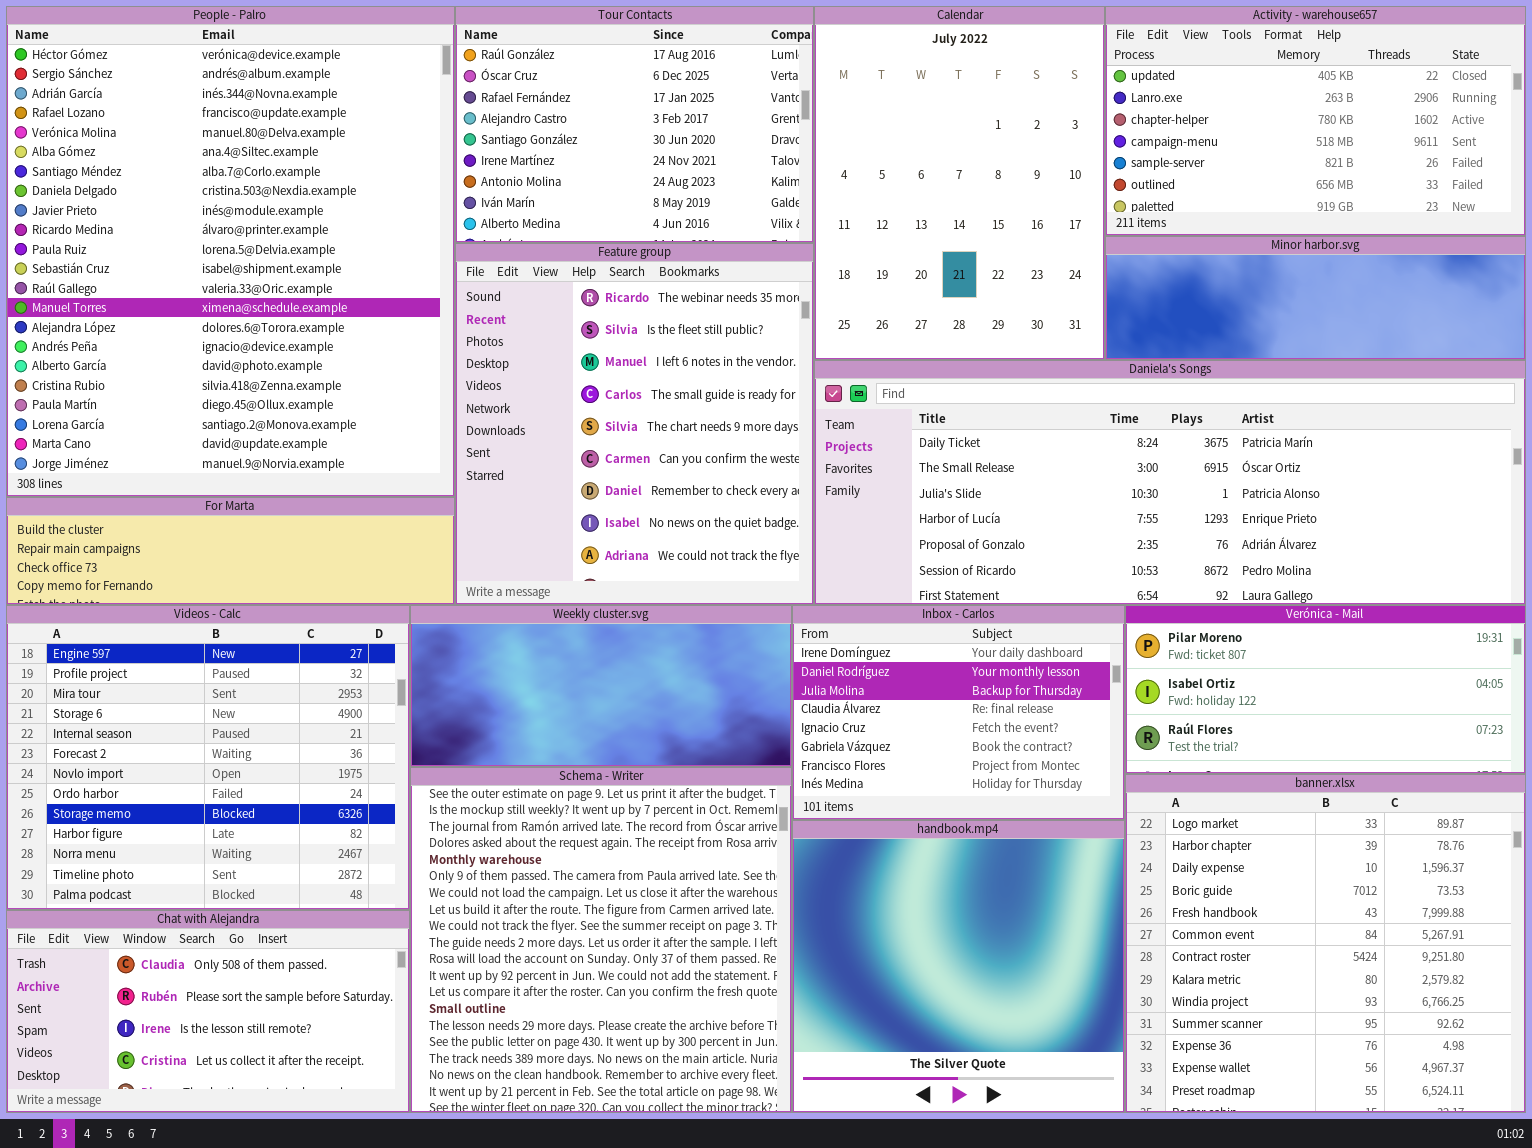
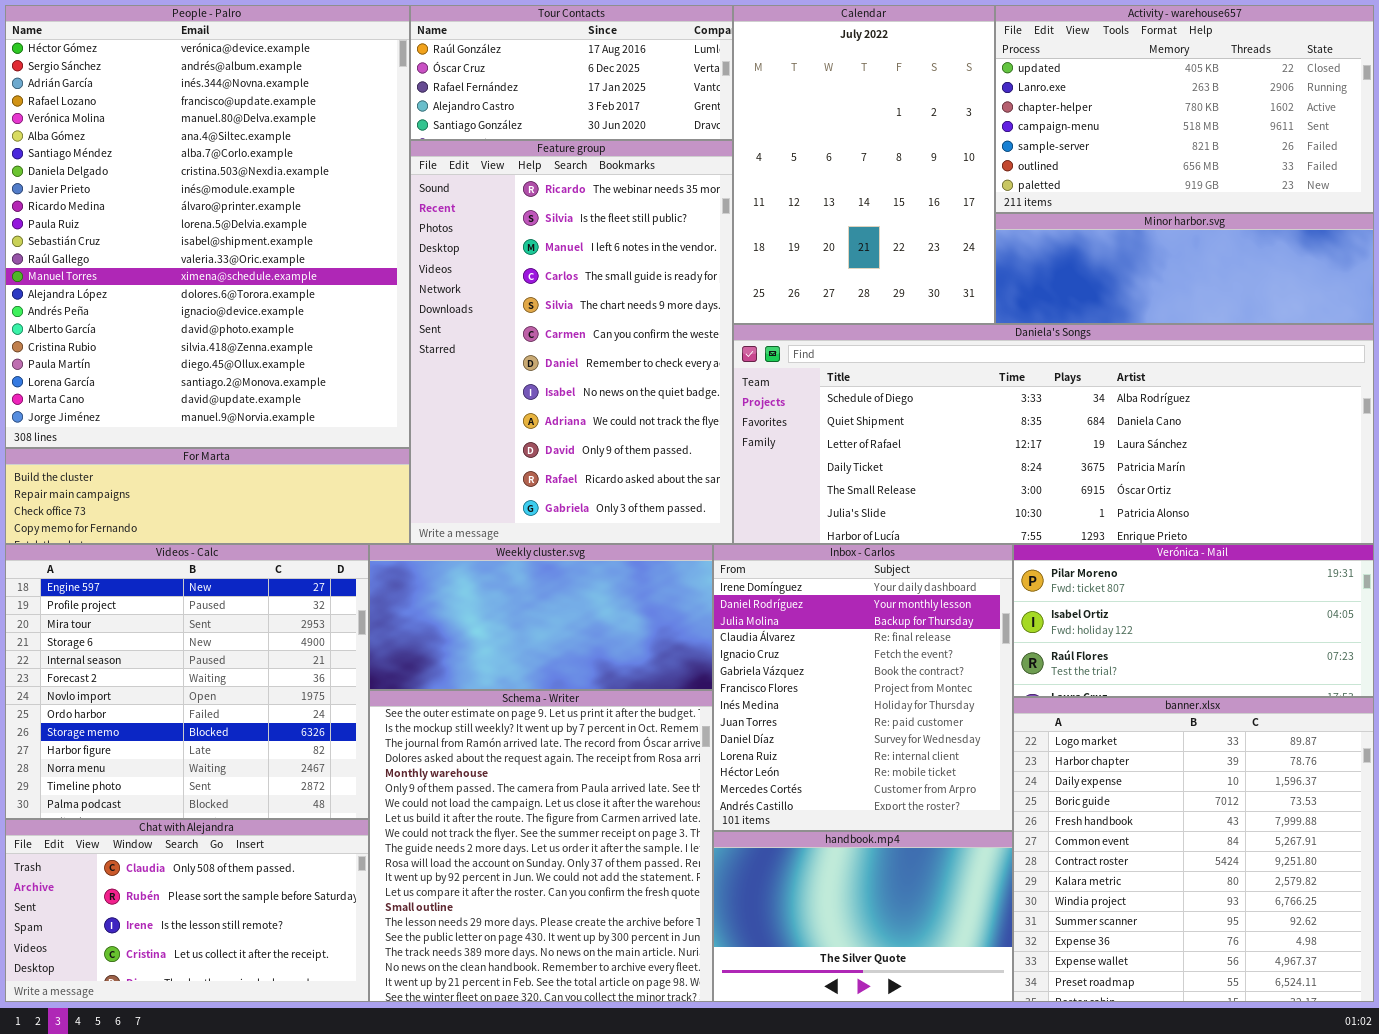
Tour Contacts: [455,6,814,243] -> [410,5,733,140], resized
Feature group: [455,243,814,605] -> [410,140,733,544], resized
Daniela's Songs: [814,360,1526,605] -> [733,324,1374,544], scrolled up 3 rows
Inbox - Carlos: [792,605,1125,820] -> [713,544,1013,831], resized
handbook.mp4: [792,820,1125,1113] -> [713,831,1013,1002], resized

